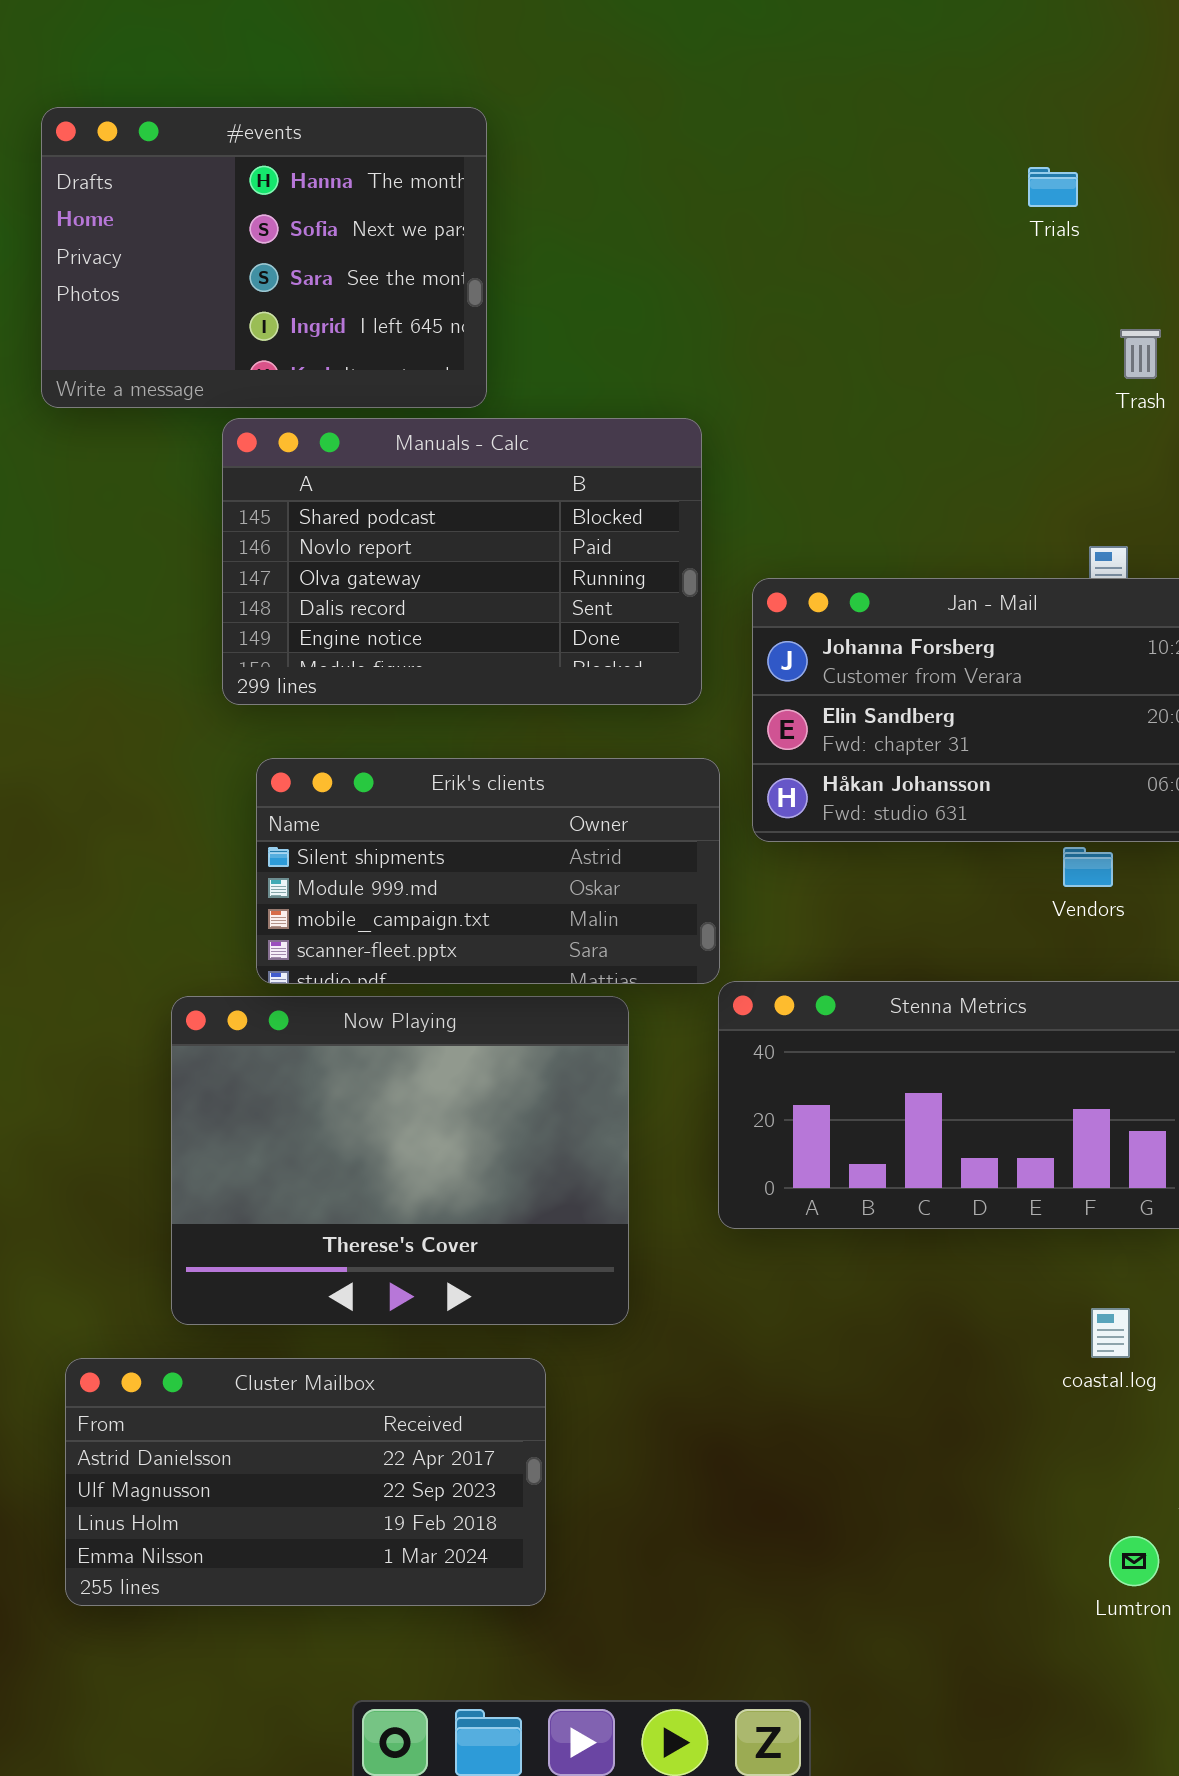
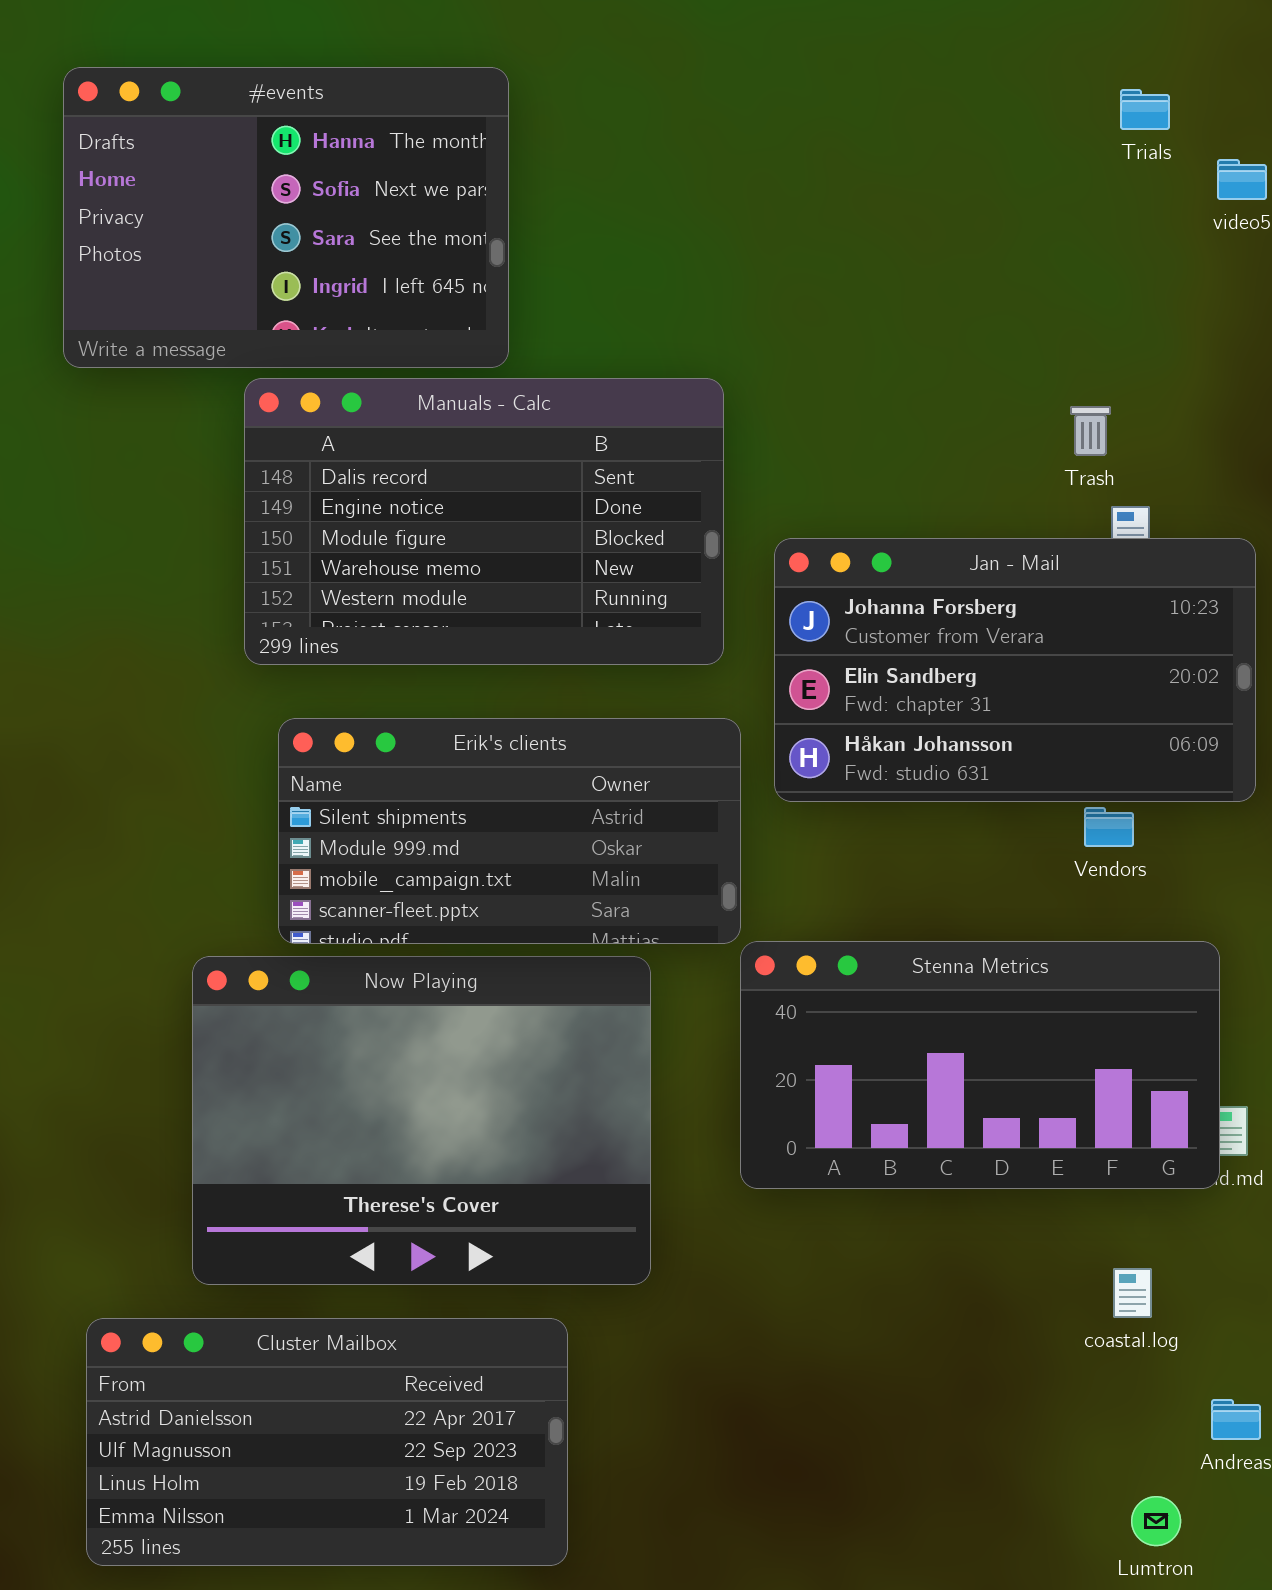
Trials: [1028,167,1078,207] -> [1120,89,1170,130], moved
Trash: [1120,329,1161,379] -> [1070,406,1111,456], moved
Manuals - Calc: [222,418,702,705] -> [244,378,724,665], scrolled down 3 rows

